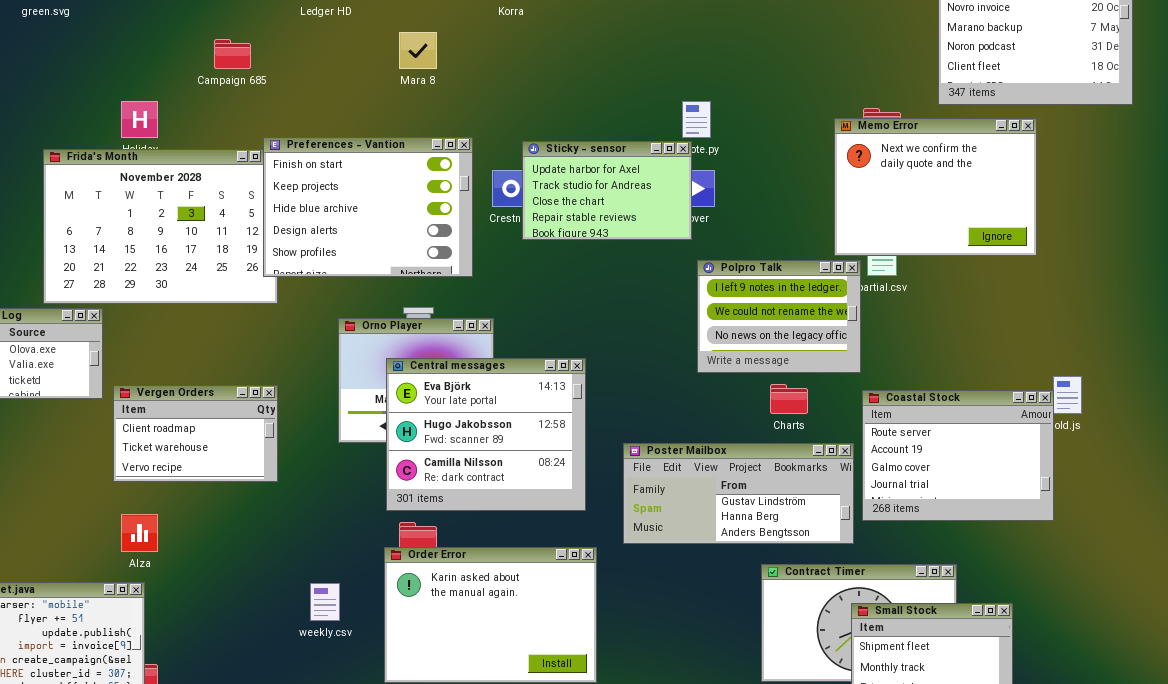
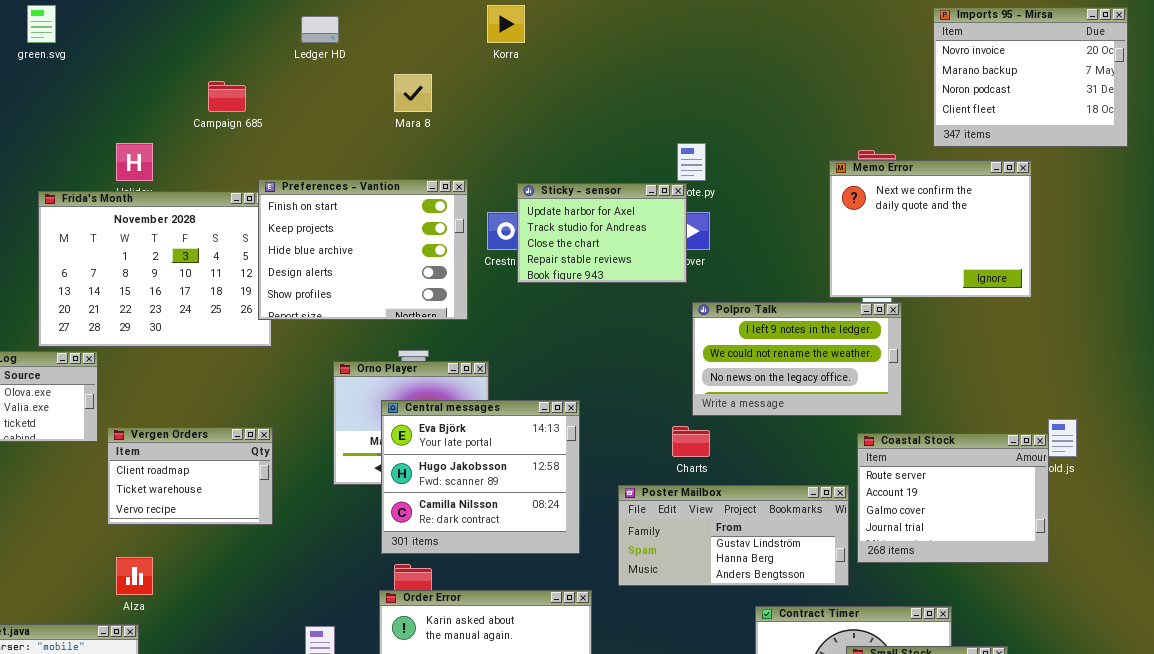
Polpro Talk: [697,260,861,373] -> [692,302,902,416], resized
Charts: [770,384,808,414] -> [672,426,710,457], moved

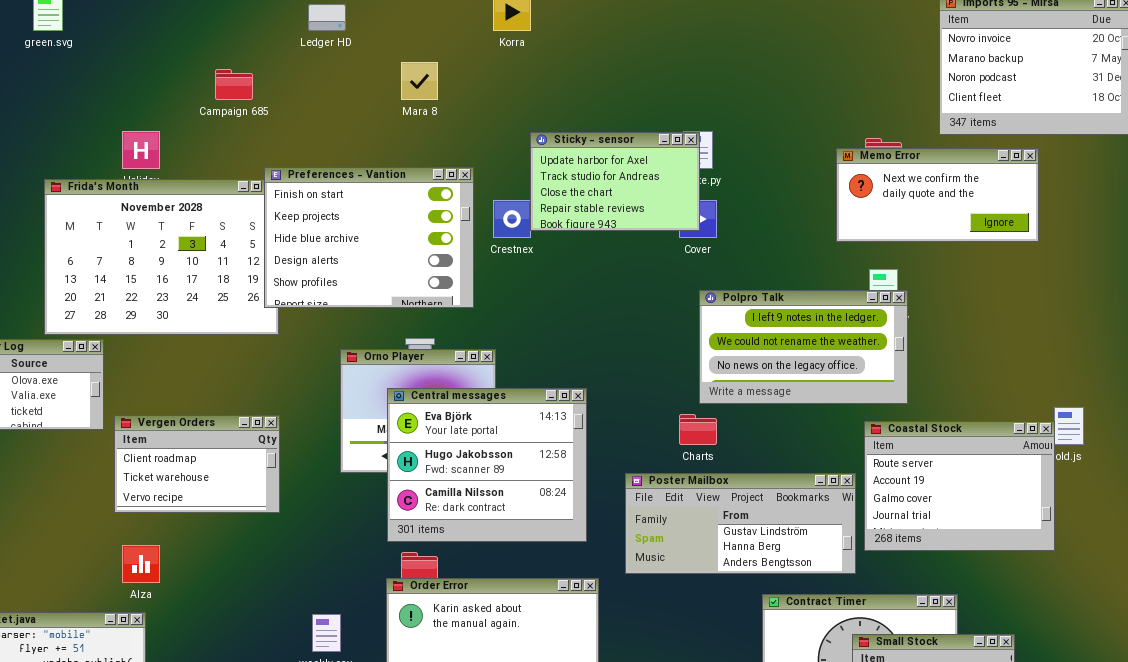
Memo Error: [829,160,1032,298] -> [836,148,1039,242], resized
Sticky - sensor: [517,183,687,283] -> [530,132,700,231], moved

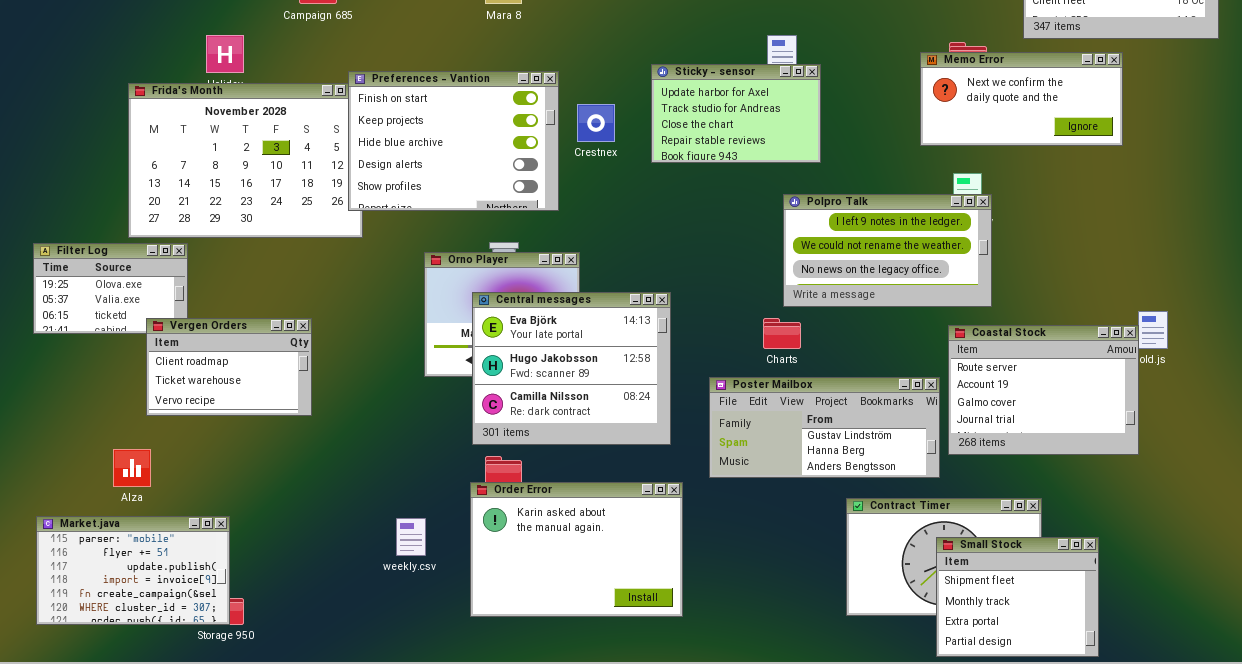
Sticky - sensor: [530,132,700,231] -> [651,64,821,163], moved
Vergen Orders: [114,415,280,513] -> [146,318,312,416], moved
Alza: [122,545,160,583] -> [113,449,151,487], moved

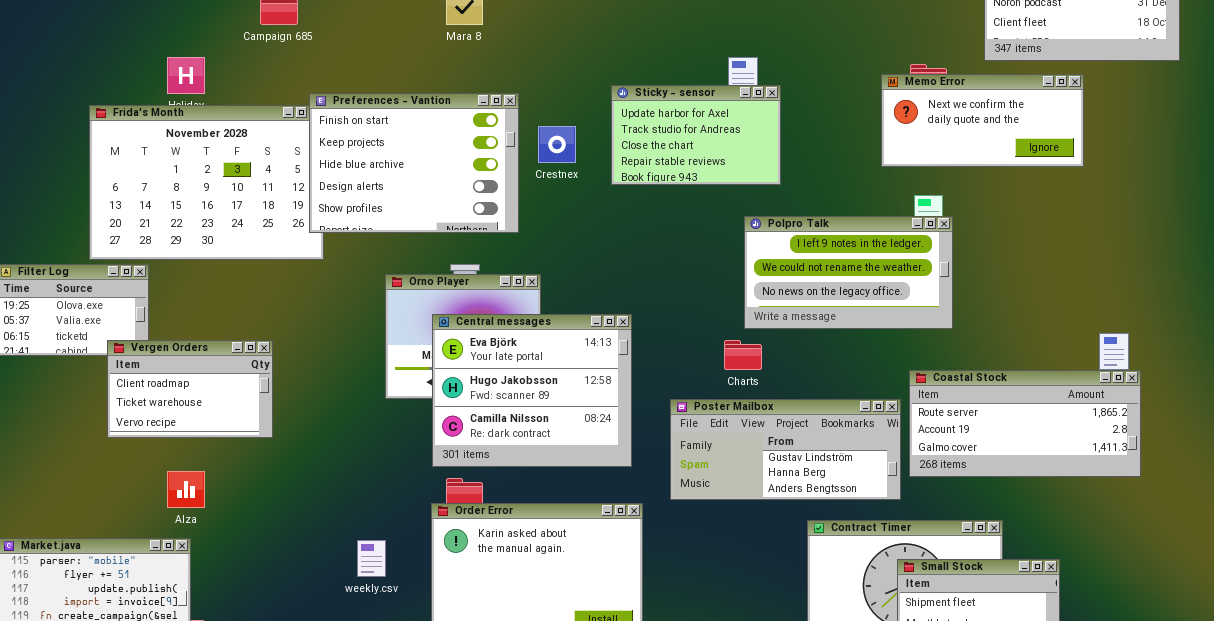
Coastal Stock: [948,325,1139,455] -> [909,370,1141,477], resized
Alza: [113,449,151,487] -> [167,471,205,508], moved

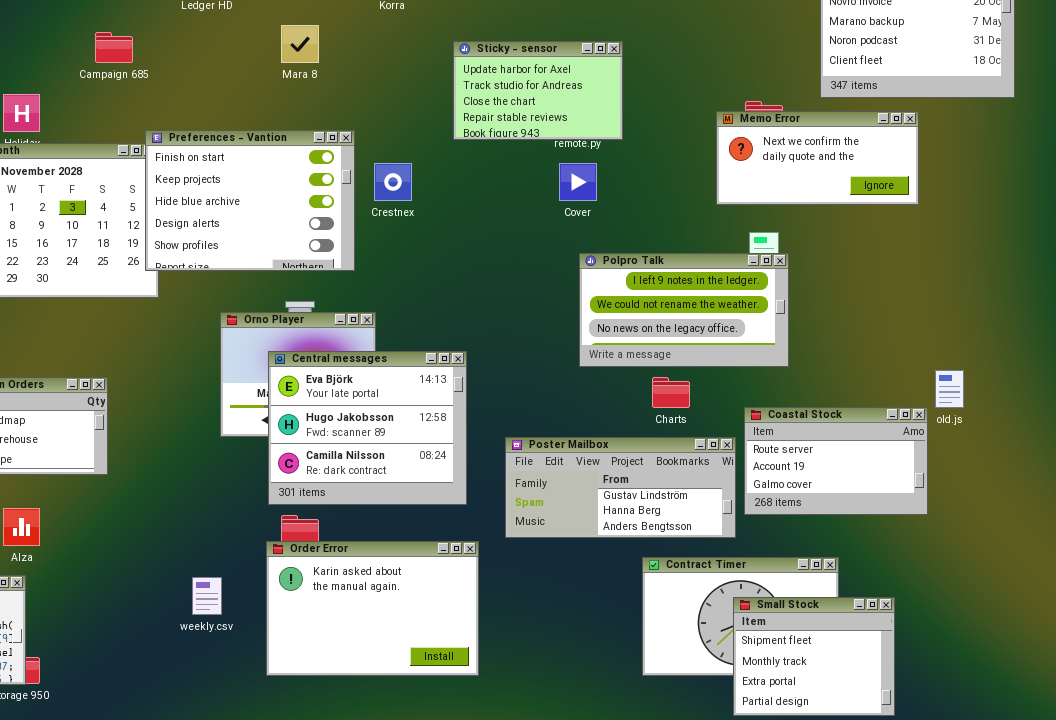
Sticky - sensor: [611,85,781,185] -> [453,41,623,140], moved
Charts: [724,340,762,370] -> [652,377,690,408], moved
Coastal Stock: [909,370,1141,477] -> [744,407,928,515], resized

